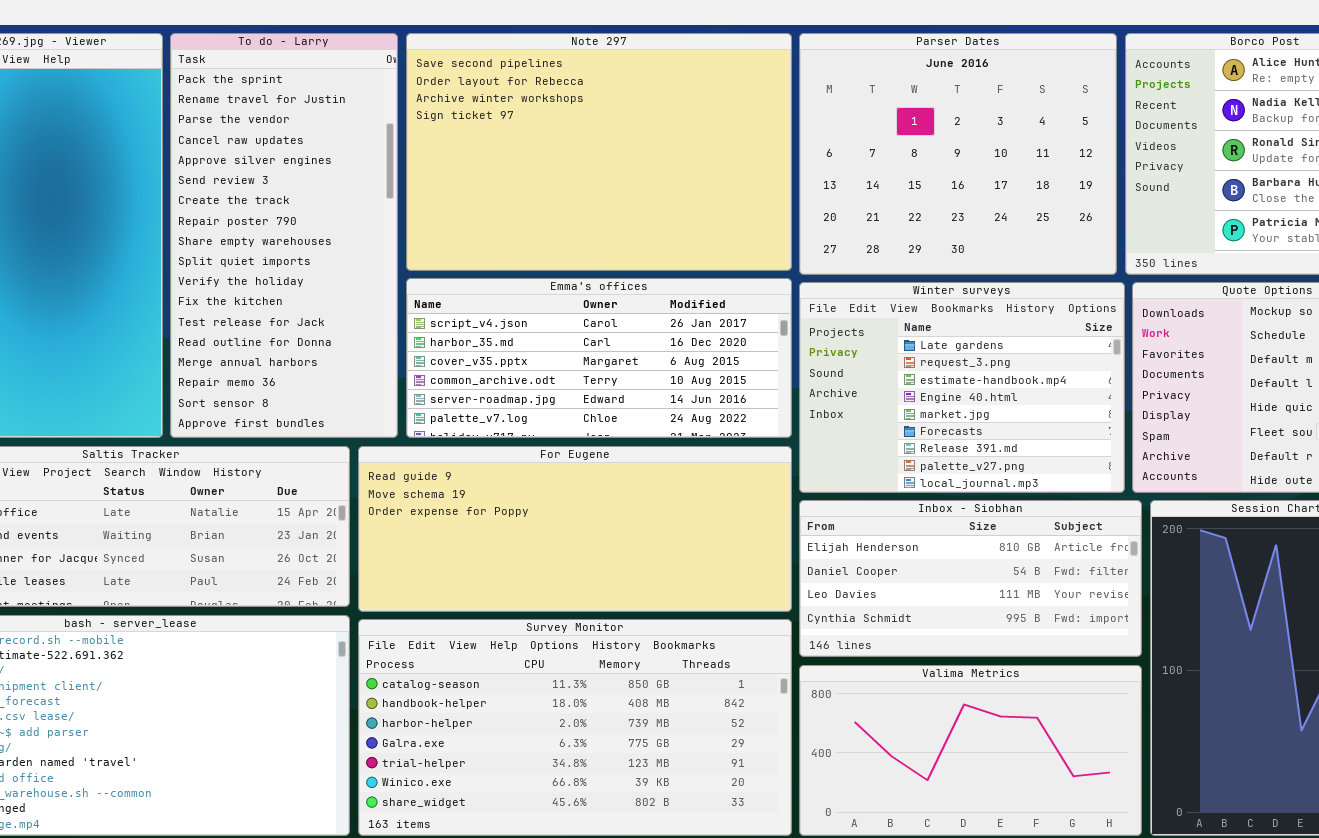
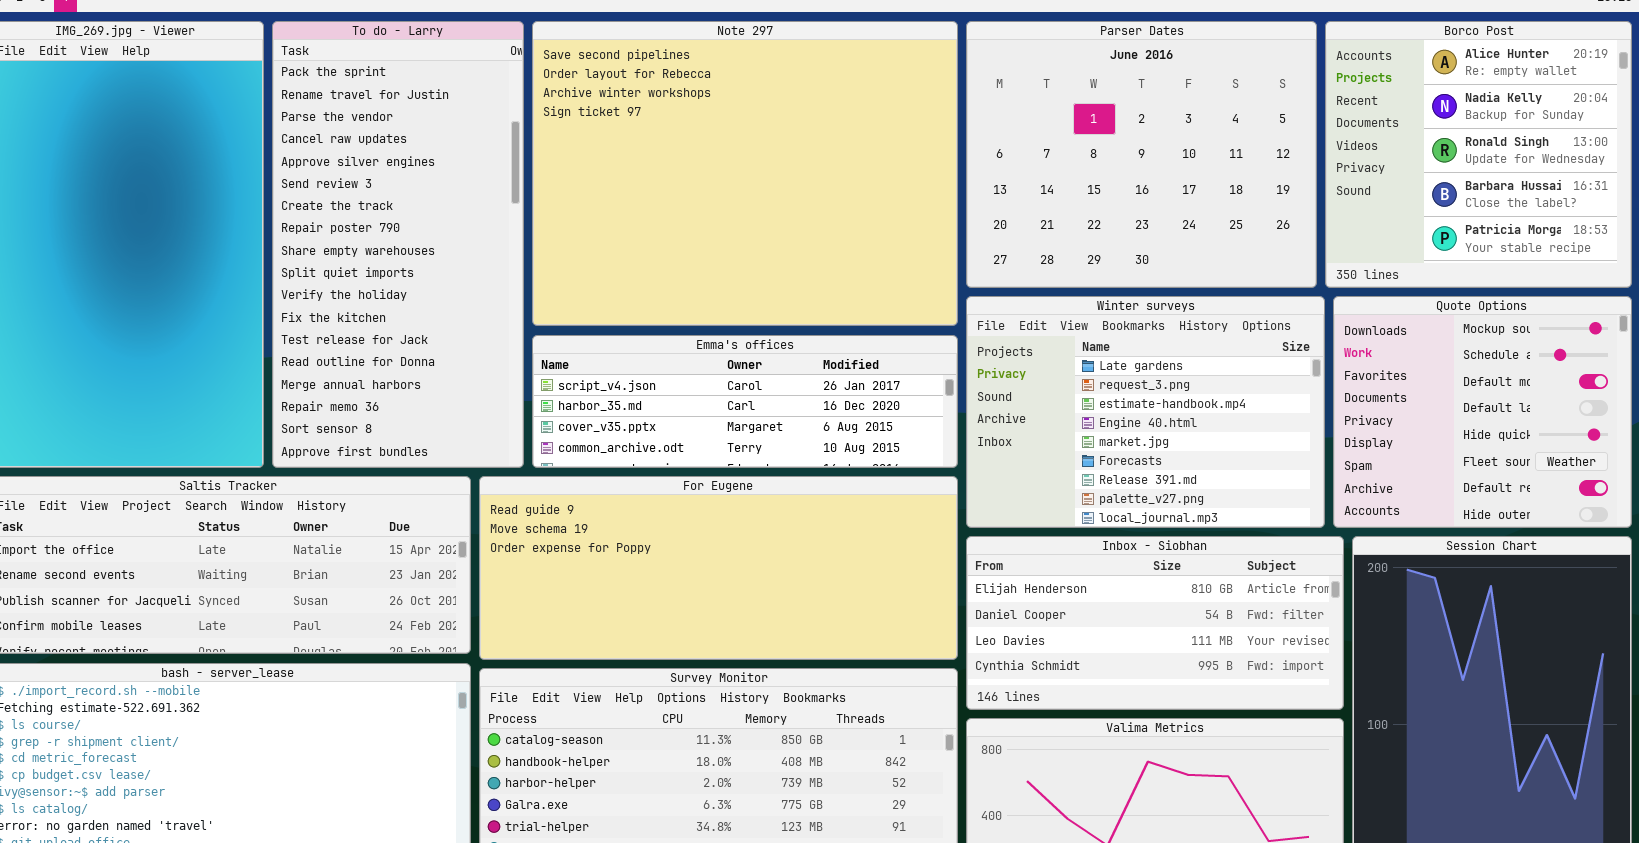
Note 297: [406,33,792,271] -> [532,21,958,326], resized
Emma's offices: [406,278,792,438] -> [532,335,958,468], resized

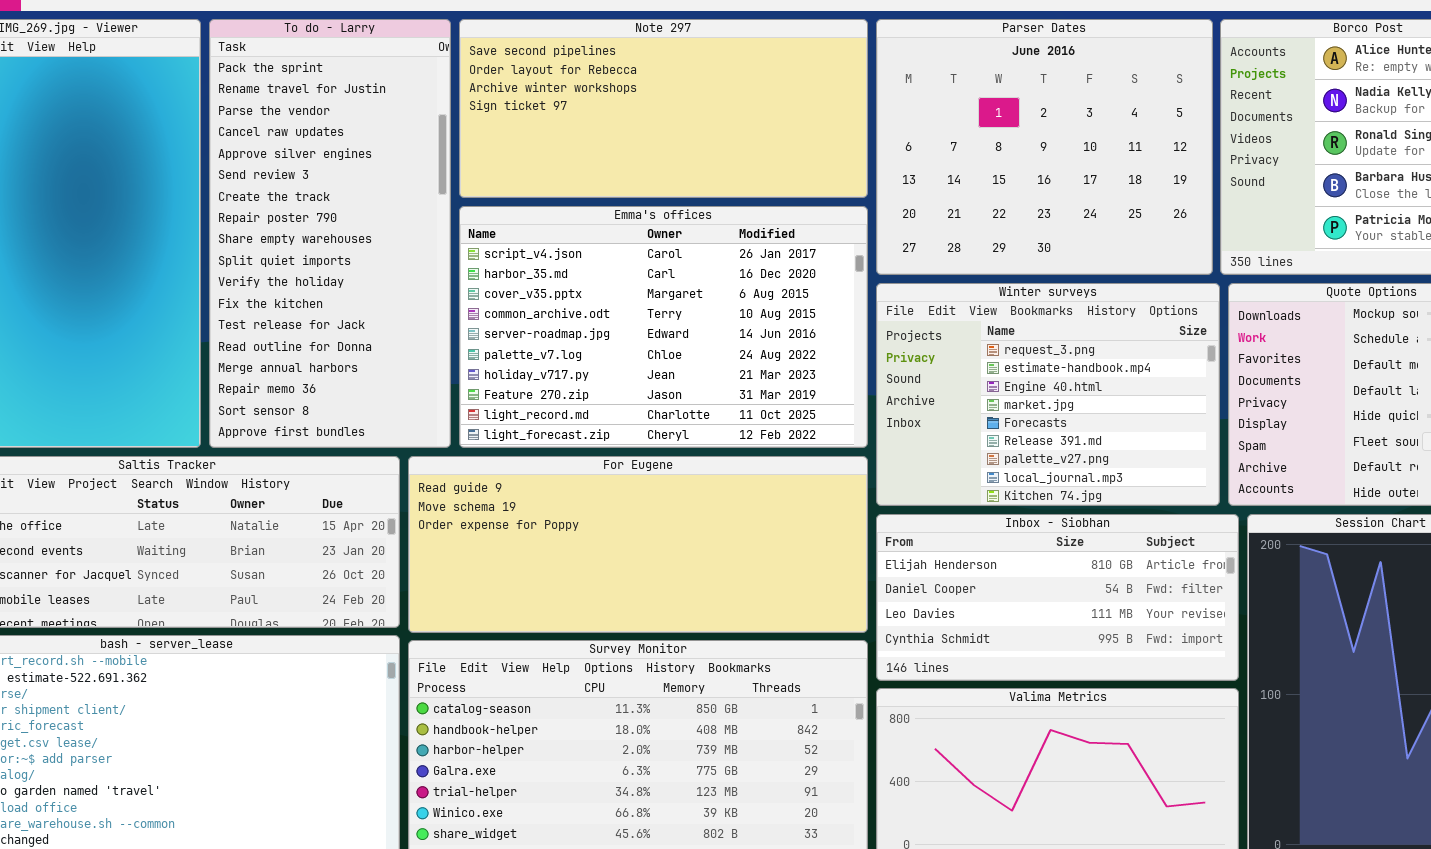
Note 297: [532,21,958,326] -> [459,19,868,198], resized
Winter surveys: [966,296,1325,528] -> [876,283,1220,506], scrolled down 1 row
Emma's offices: [532,335,958,468] -> [459,206,868,448], resized

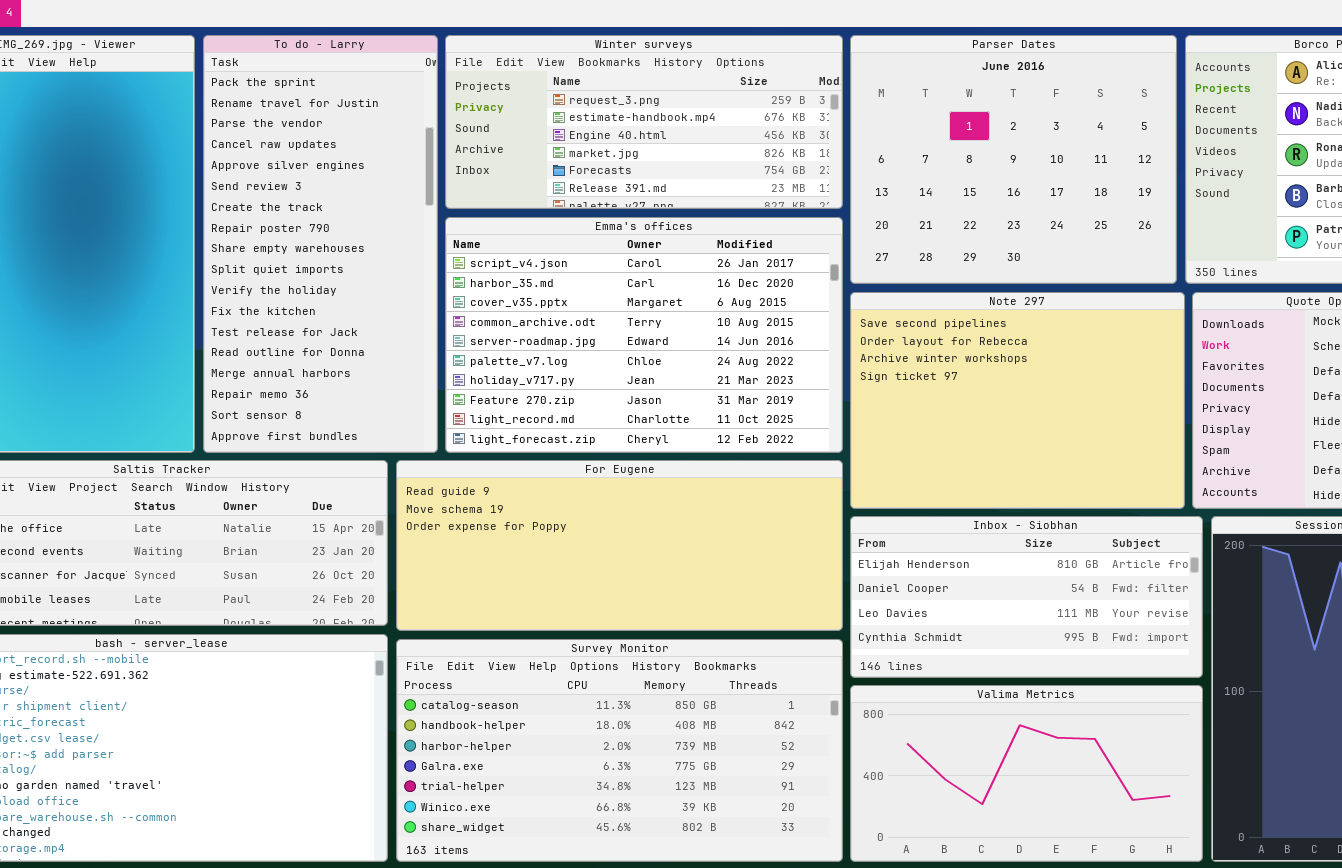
Note 297: [459,19,868,198] -> [850,292,1185,509], moved, resized
Winter surveys: [876,283,1220,506] -> [445,35,843,209], moved, resized

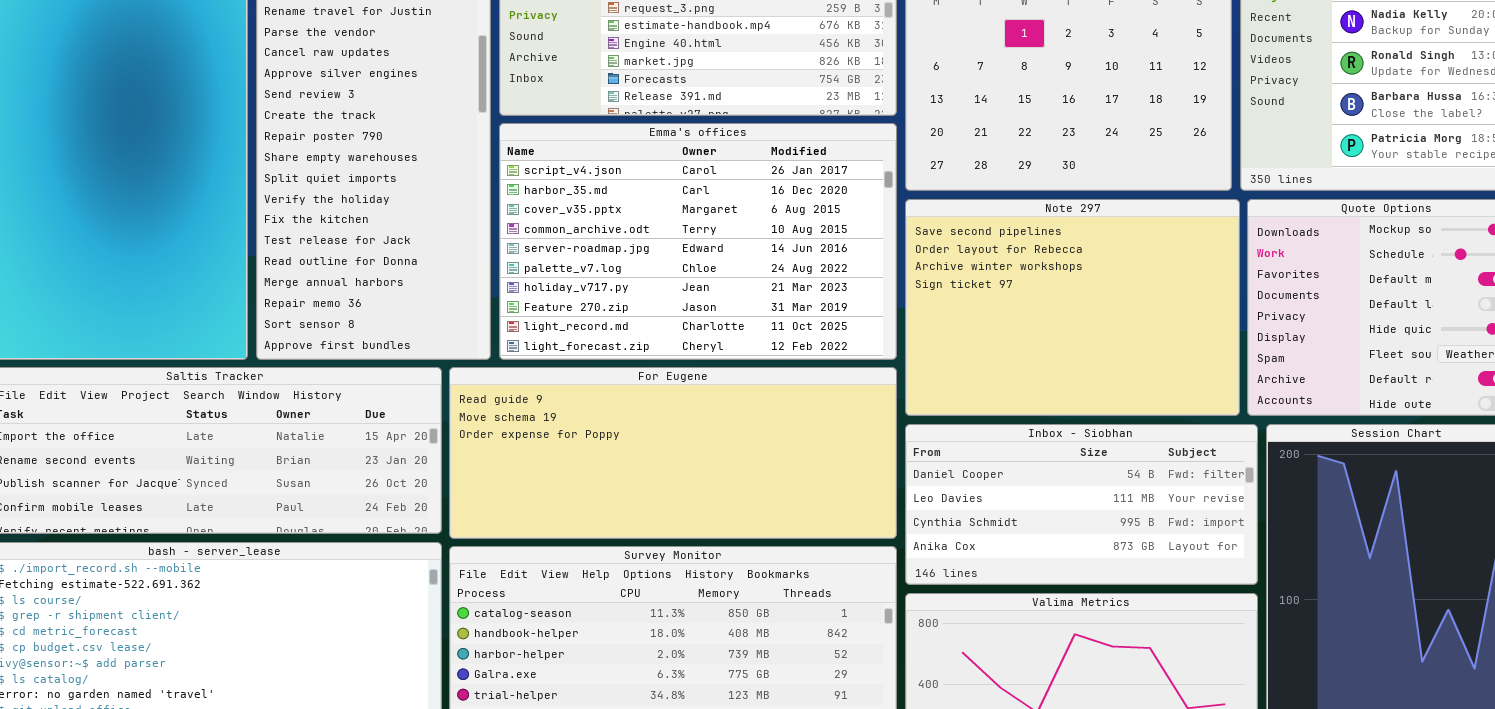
Inbox - Siobhan: [850,516,1203,678] -> [905,424,1258,585], scrolled down 1 row

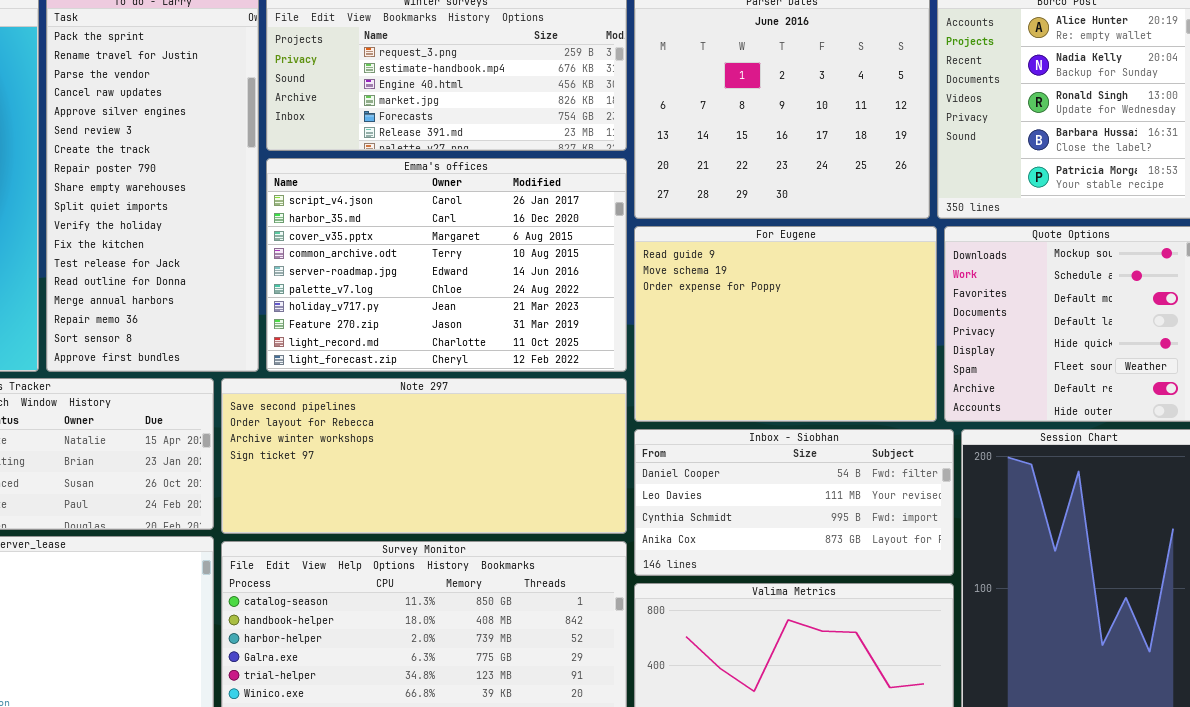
Note 297: [905,199,1240,416] -> [221,378,627,534], moved, resized
For Eugene: [449,367,897,539] -> [634,226,937,422], moved, resized

